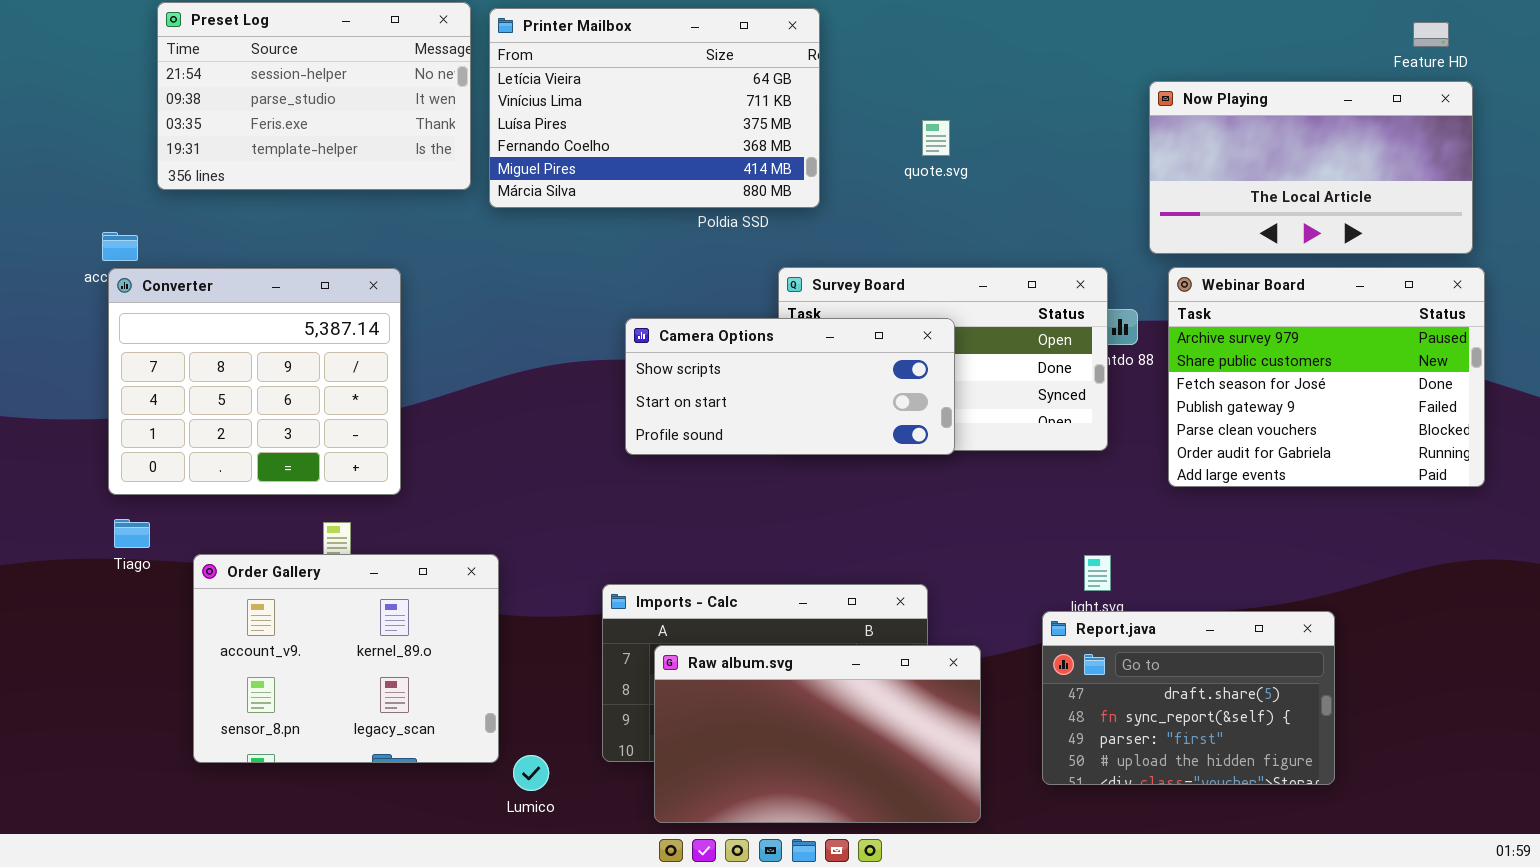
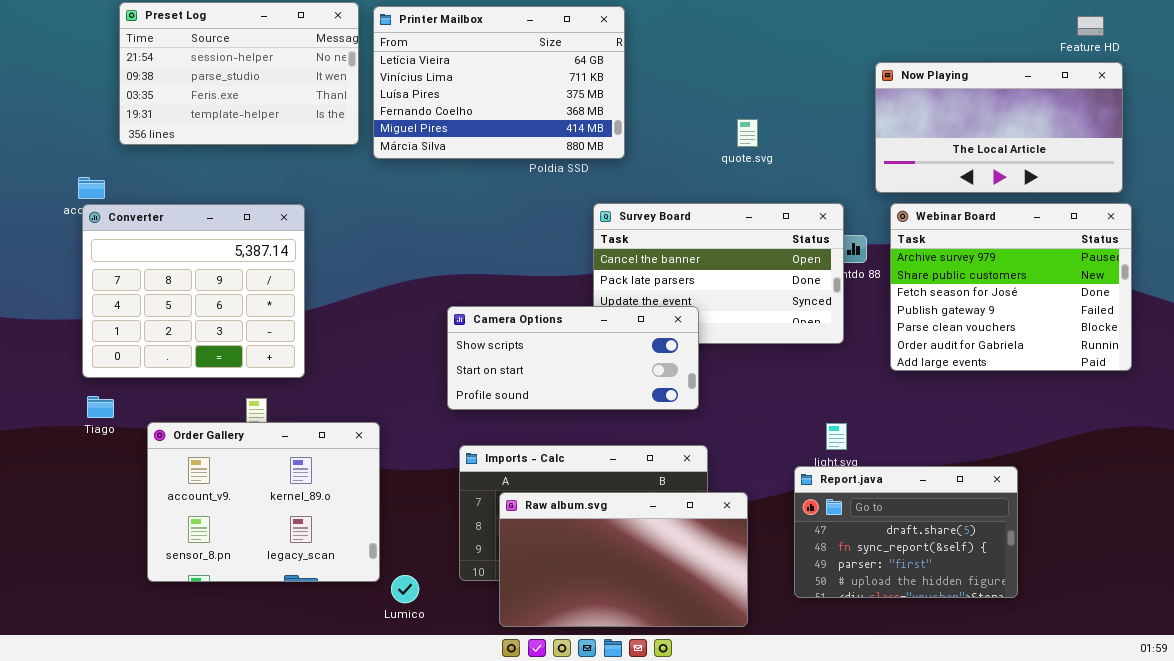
quote.svg: [922,120,950,156] -> [737,119,758,147], moved
Camera Options: [625,318,955,455] -> [447,306,699,410], moved

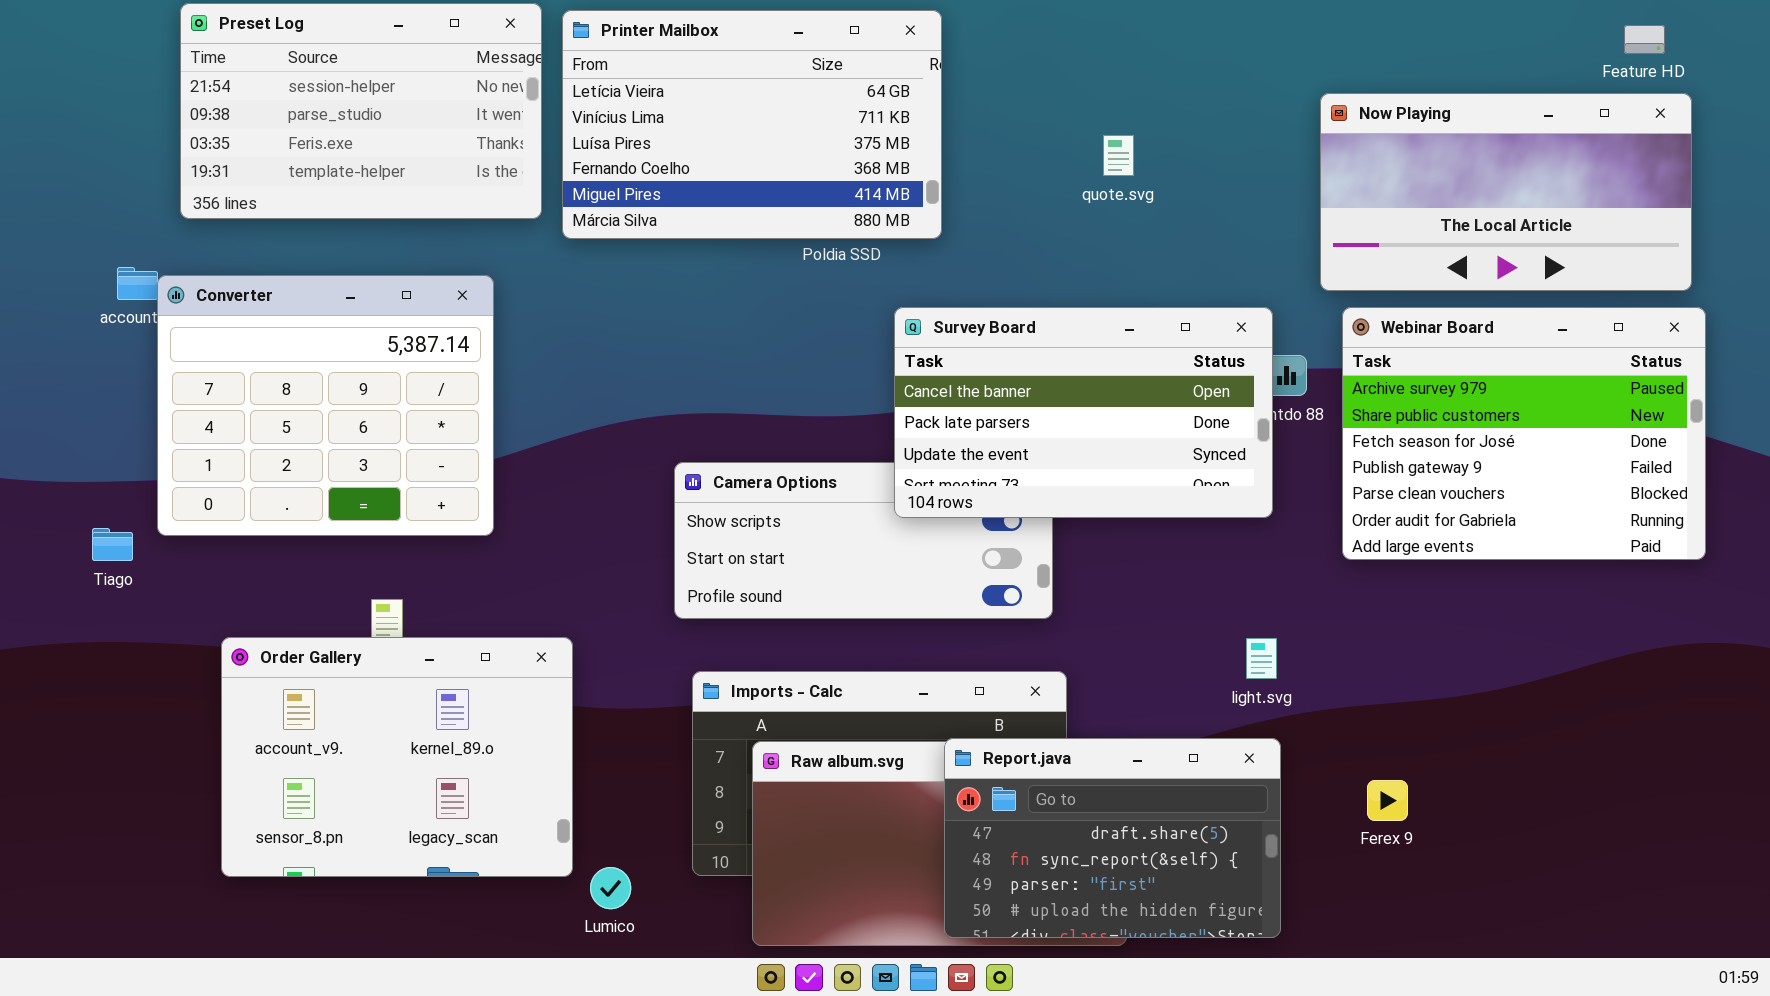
quote.svg: [737,119,758,147] -> [1103,135,1134,176], moved
Survey Board: [593,203,844,344] -> [894,307,1273,518], raised
Converter: [82,204,305,378] -> [157,275,494,536], moved
Tiago: [87,396,114,418] -> [92,528,133,561], moved
Report.java: [794,466,1018,598] -> [944,738,1281,938], moved

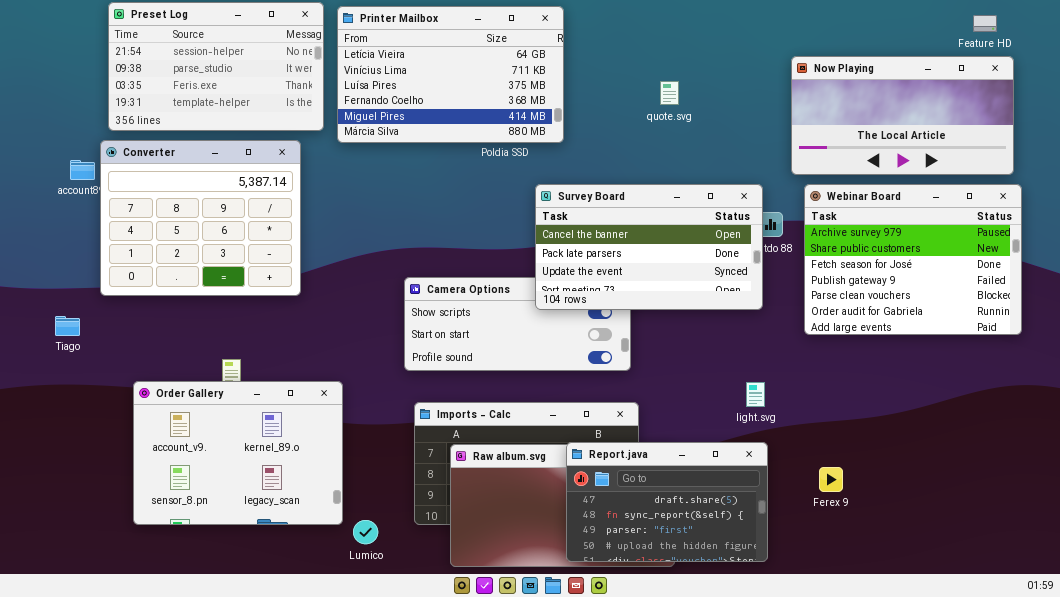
Converter: [157,275,494,536] -> [100,140,301,296], moved

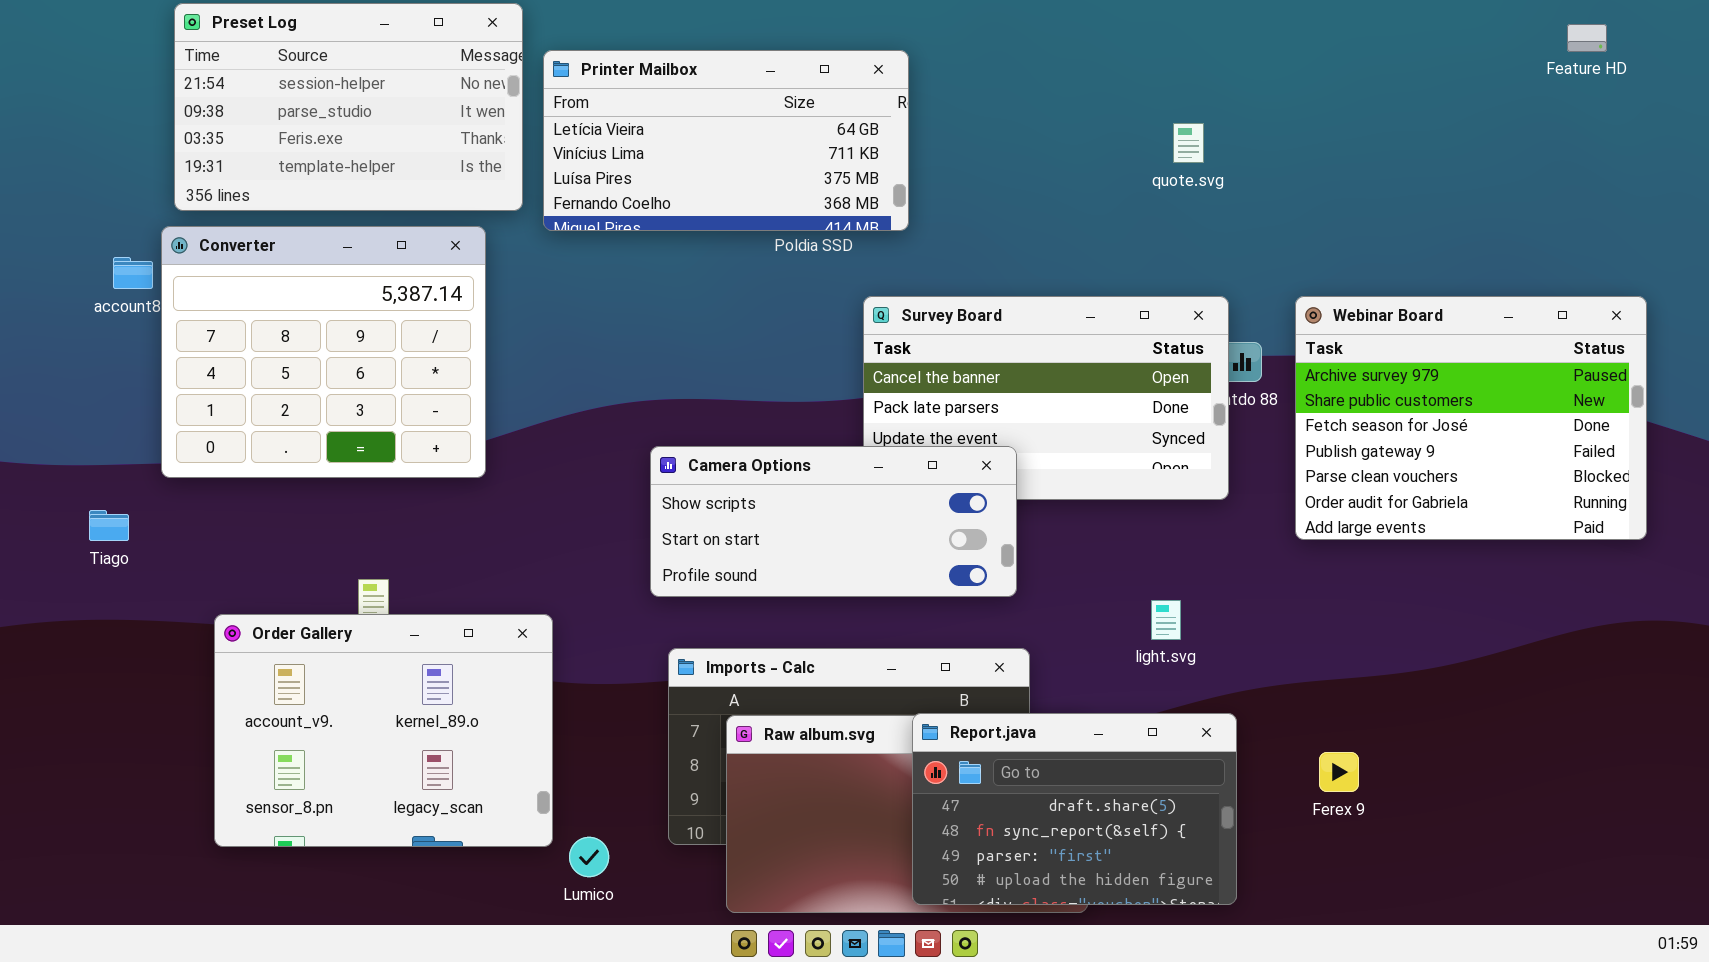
Printer Mailbox: [337,6,564,143] -> [543,50,909,231], resized
Now Playing: [791,56,1014,175] -> none, closed
quote.svg: [660,81,679,105] -> [1173,123,1204,163], moved
Camera Options: [404,277,631,371] -> [650,446,1017,597], raised
light.svg: [746,382,765,407] -> [1151,600,1181,640], moved

